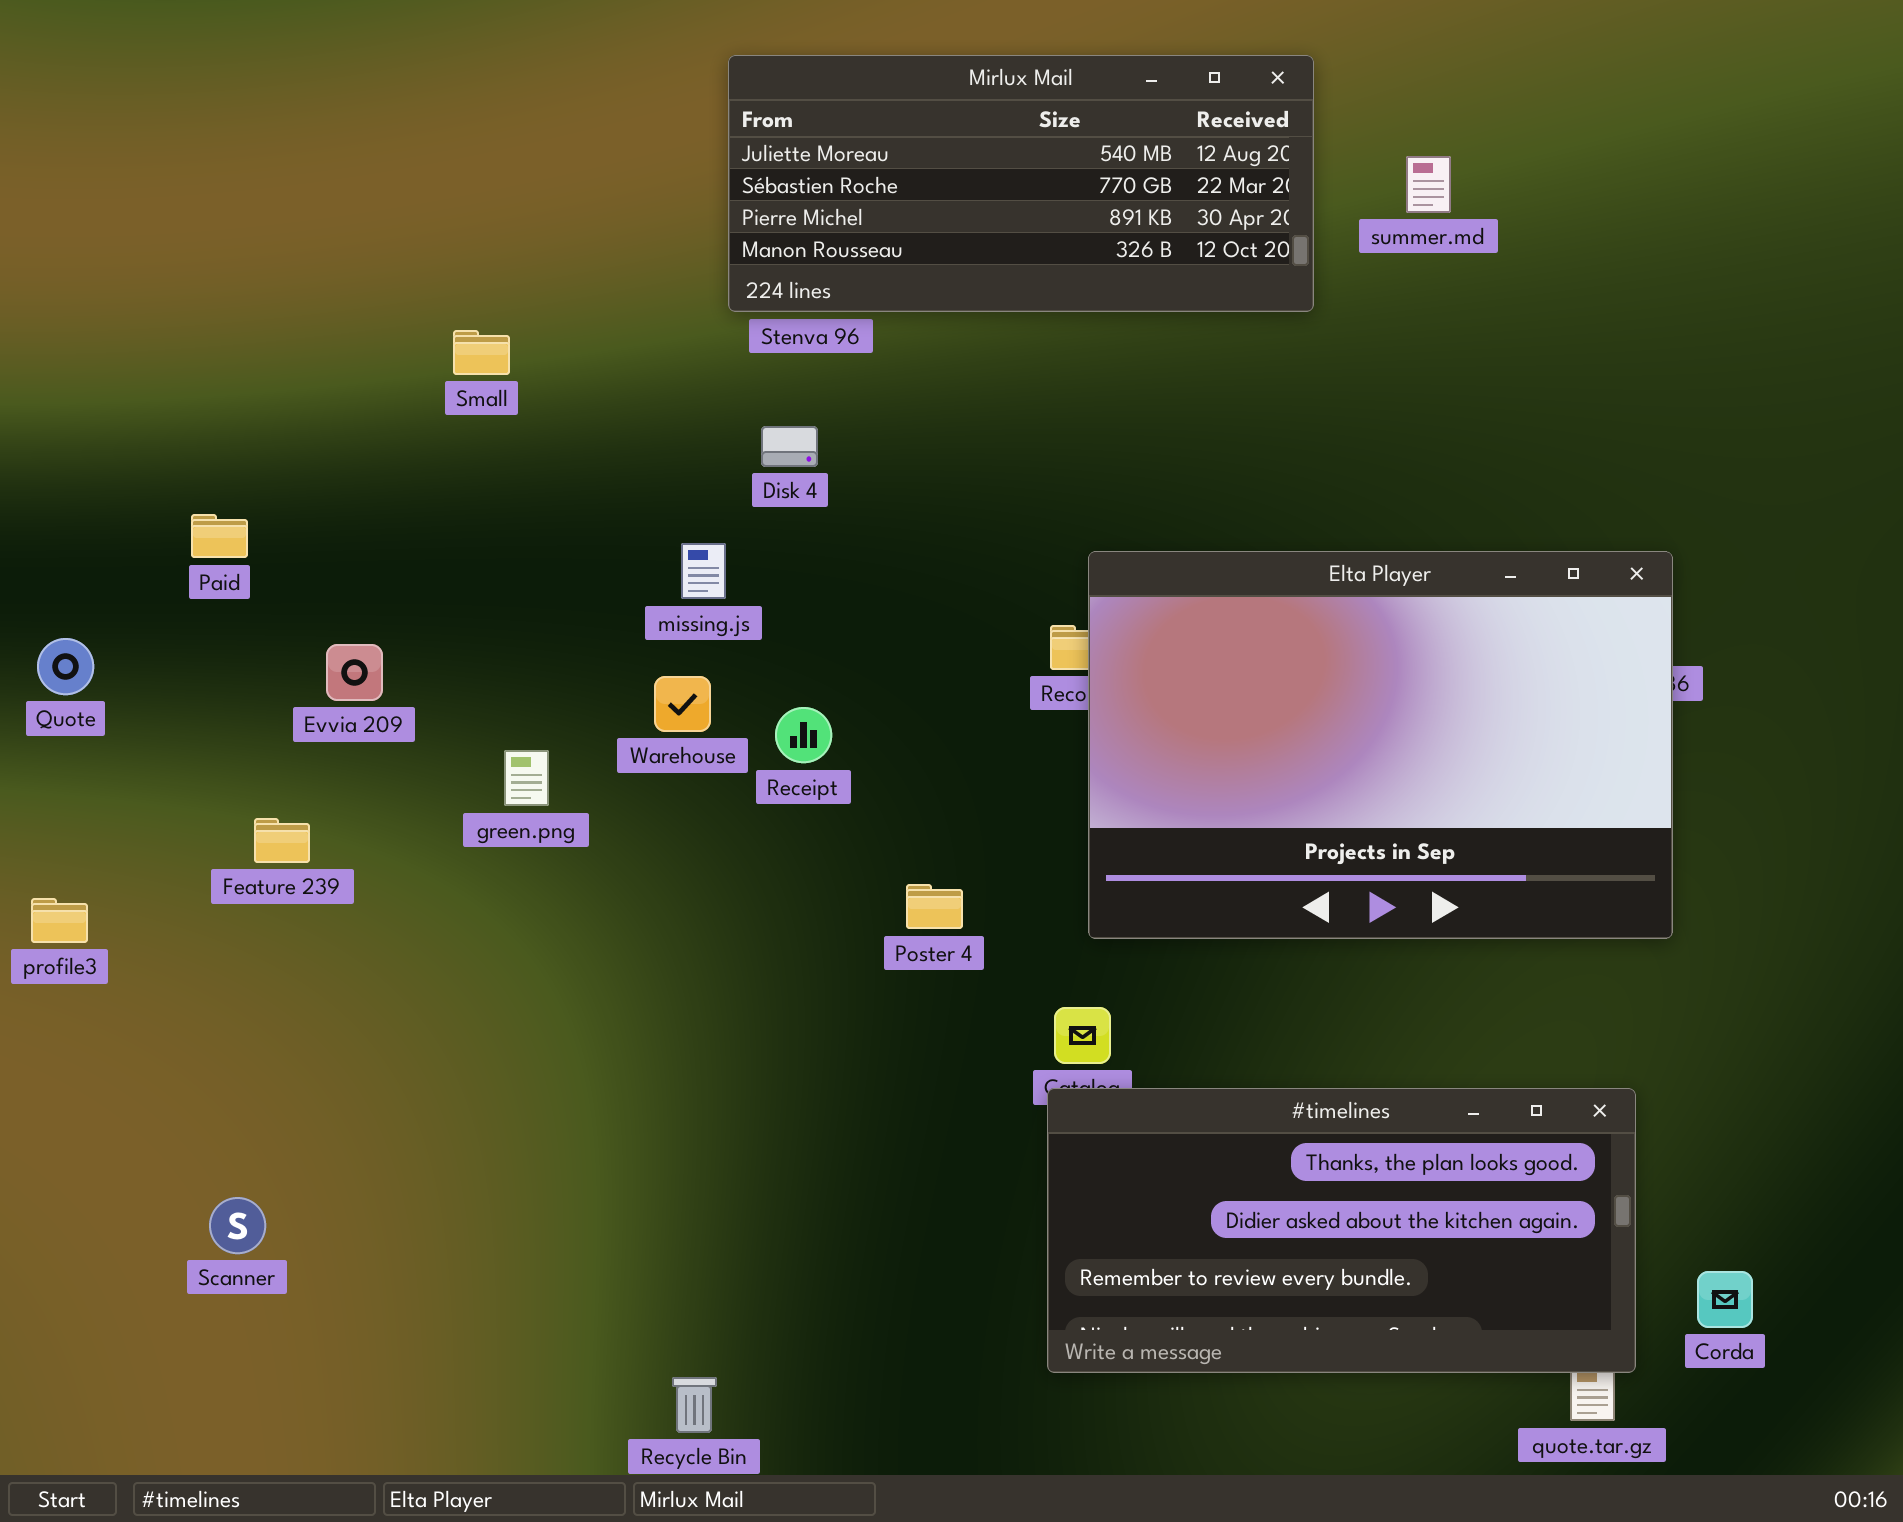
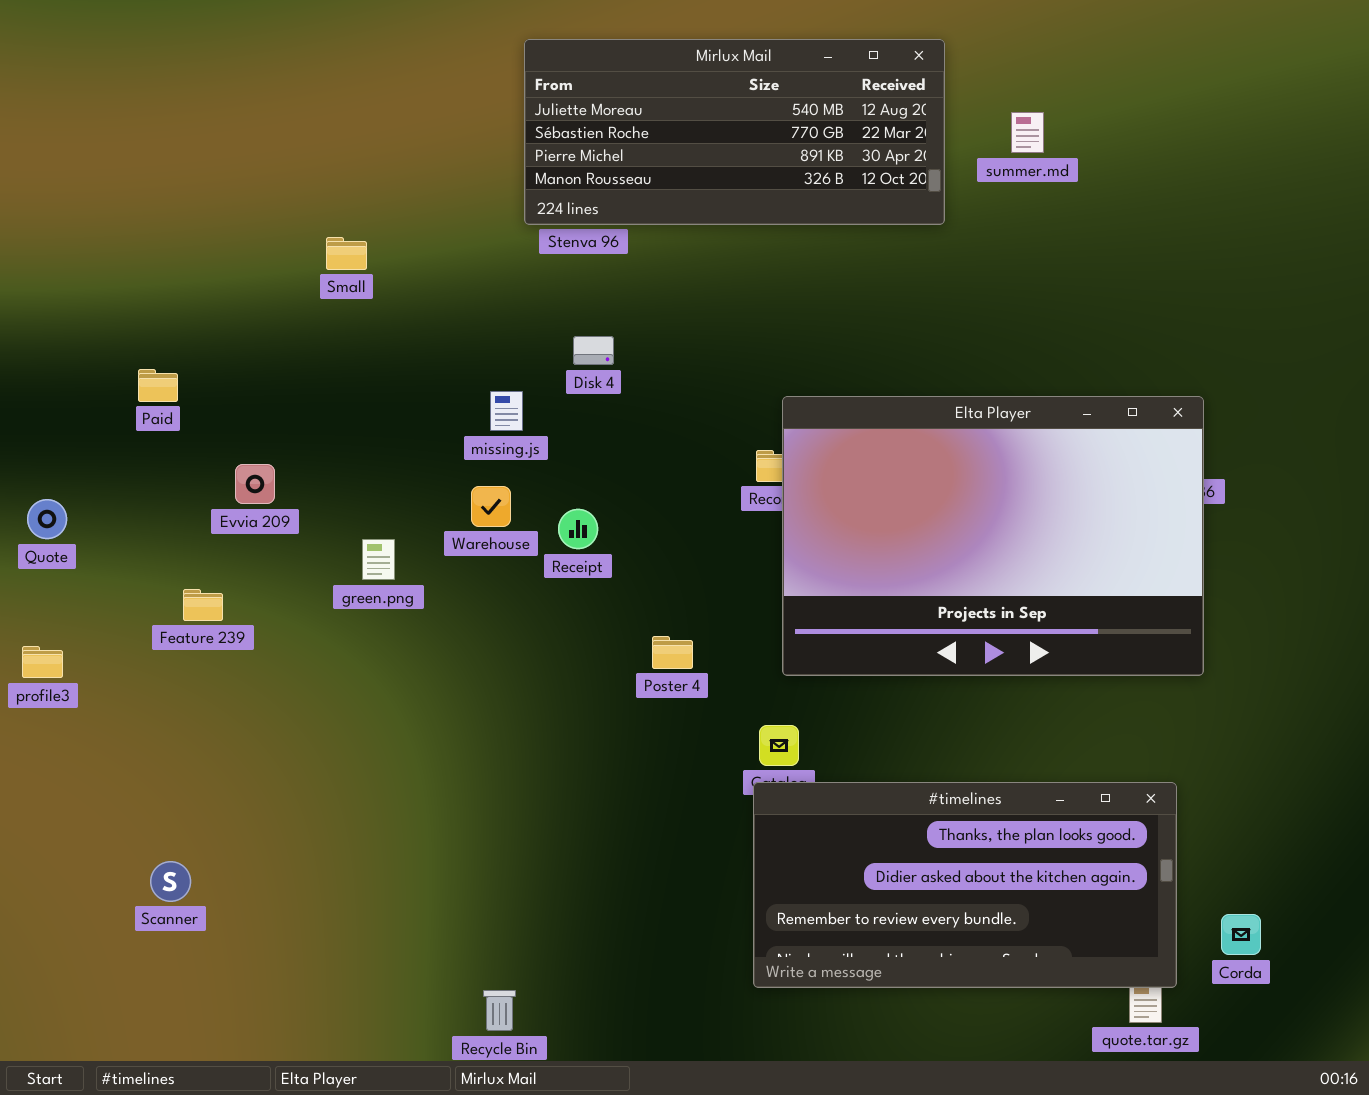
Disk 4: [761,426,818,467] -> [573,336,614,365], moved
Quote: [37,638,94,695] -> [27,499,67,539], moved

